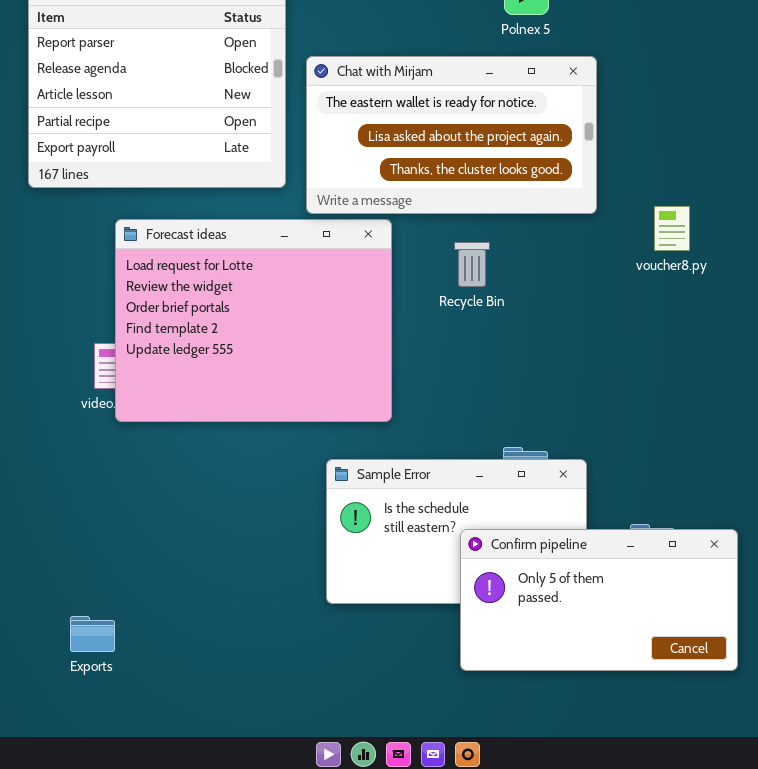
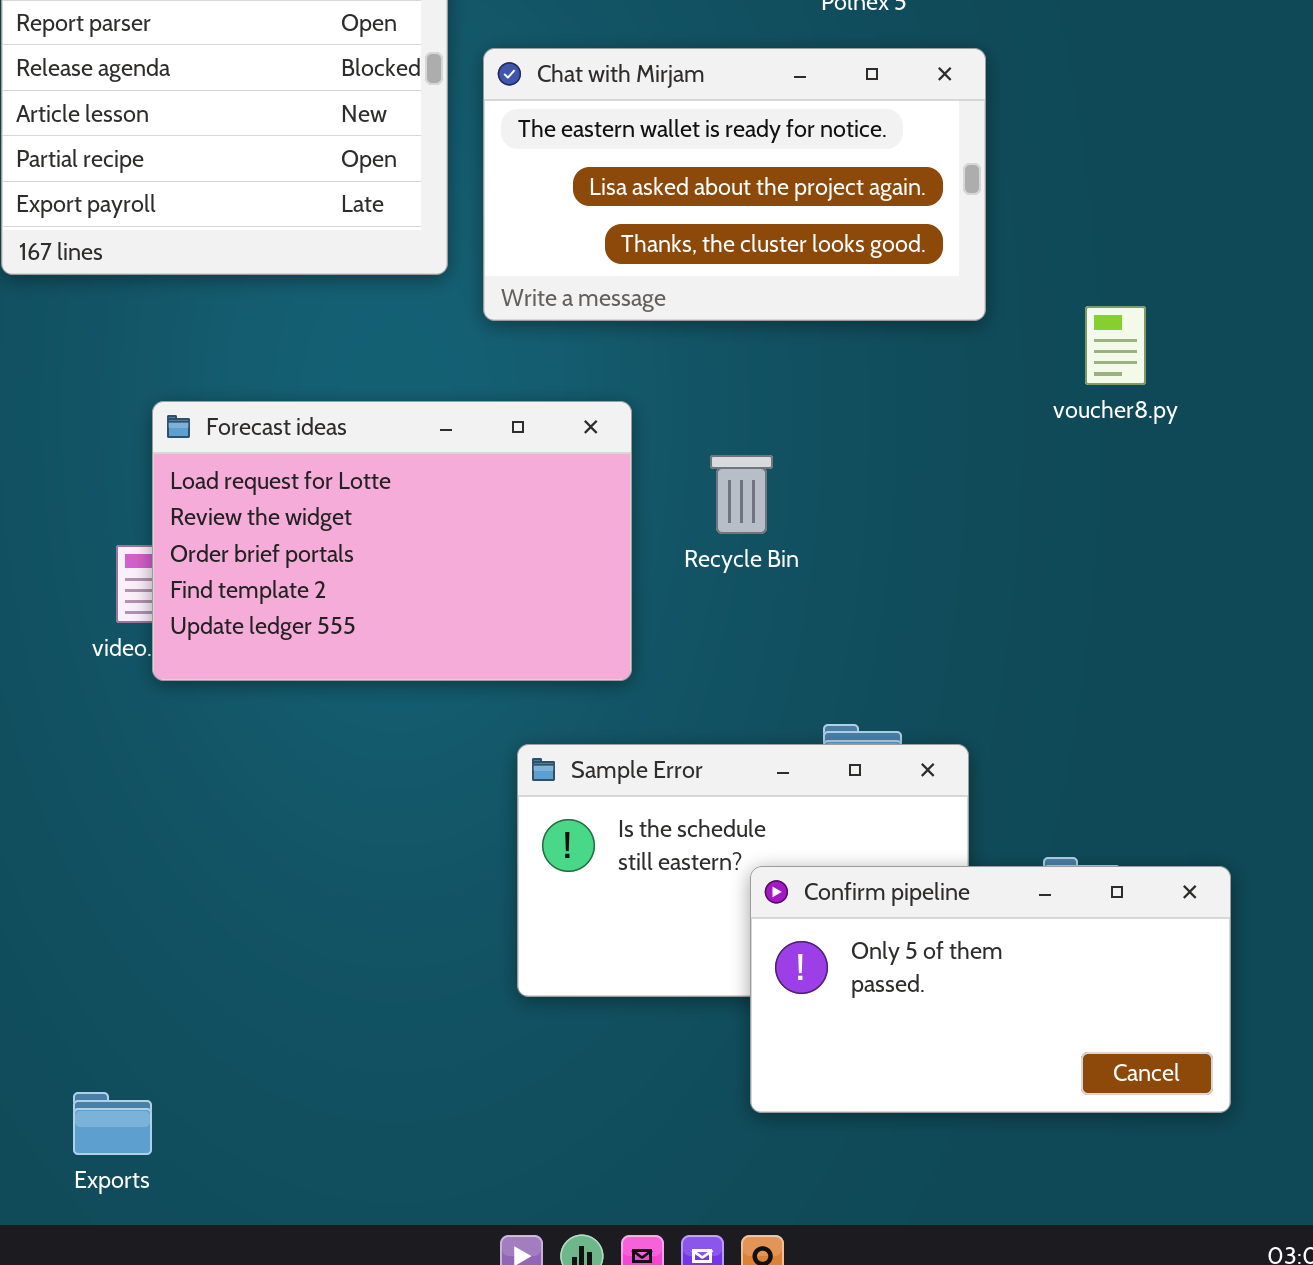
Forecast ideas: [115,219,392,422] -> [152,401,632,681], resized
Recycle Bin: [454,242,490,287] -> [710,455,773,534], moved
Exports: [70,616,115,652] -> [73,1092,152,1155], moved

